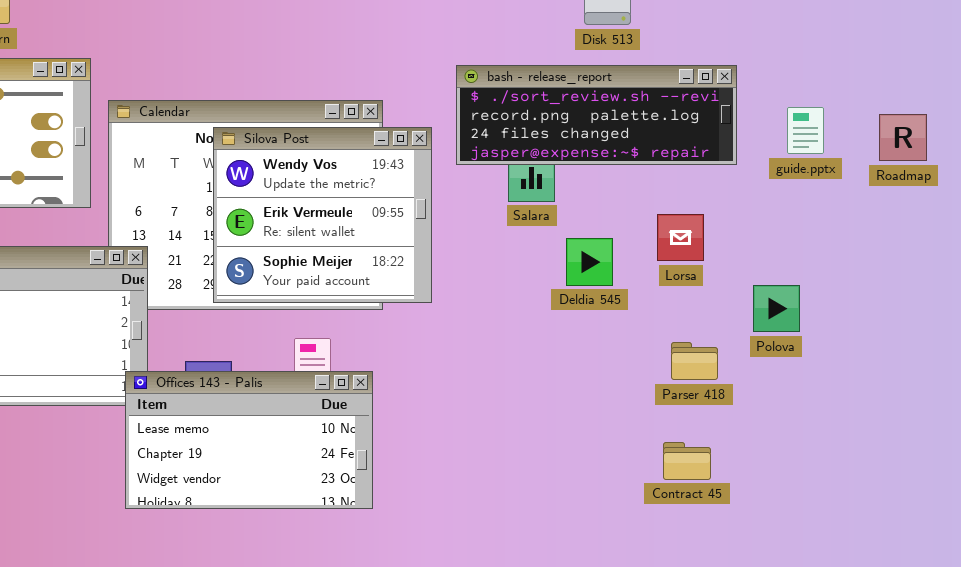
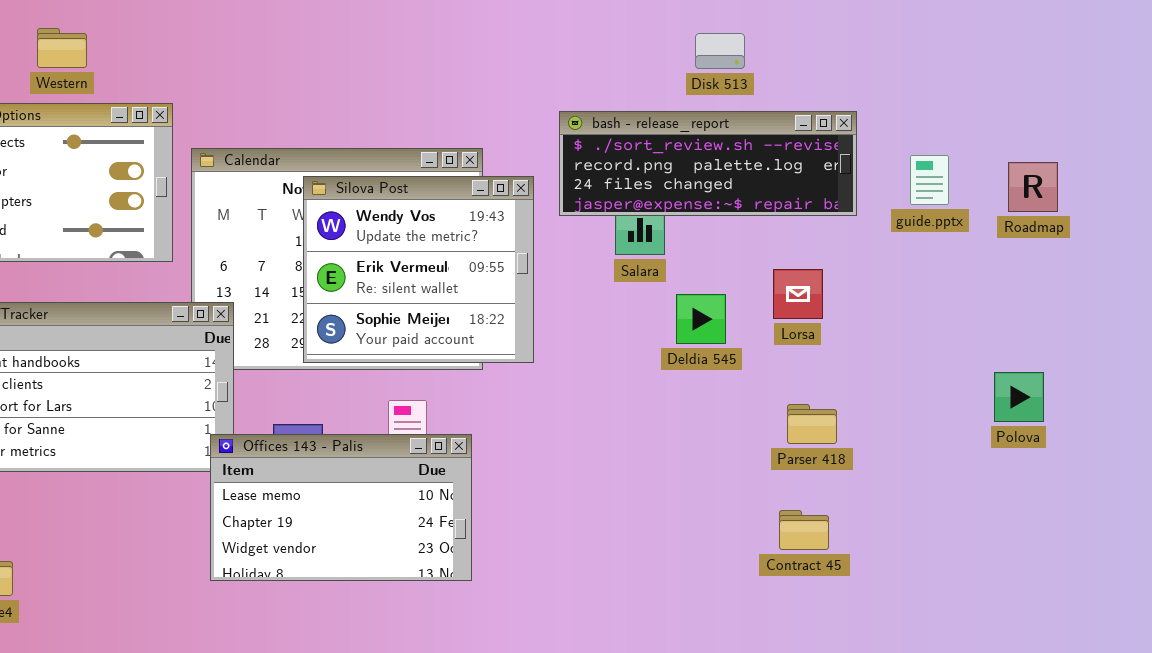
Polova: [753,285,800,332] -> [994,372,1044,422], moved

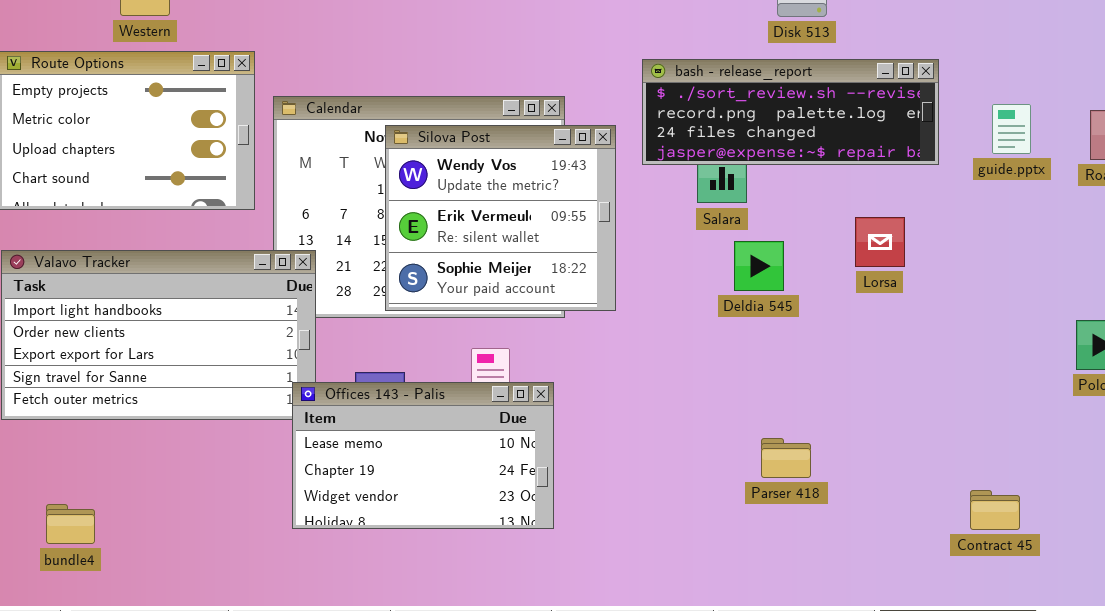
Deldia 545: [676,294,726,344] -> [734,241,784,291], moved
Parser 418: [787,404,837,444] -> [761,438,811,478], moved
Contract 45: [779,510,829,550] -> [970,490,1020,530], moved

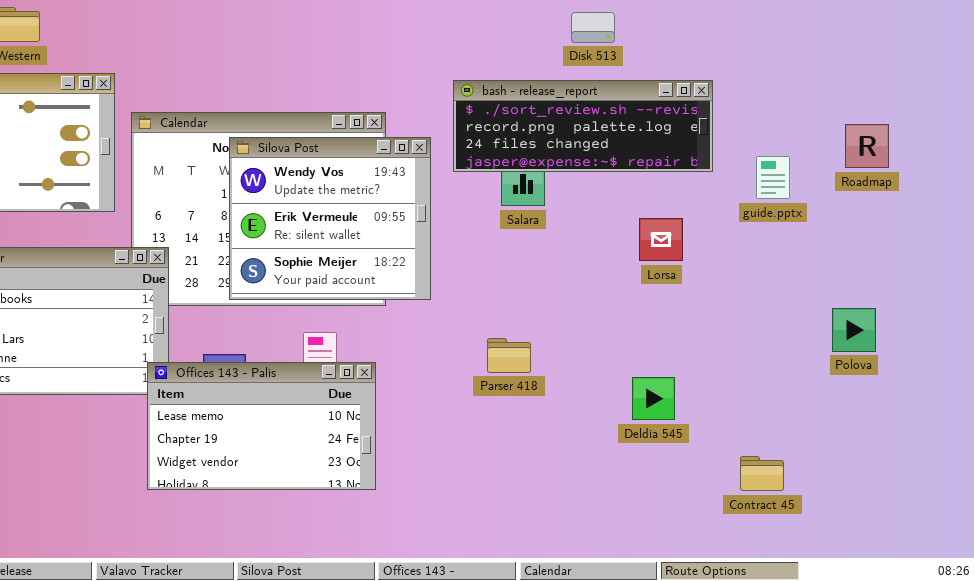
guide.pptx: [992,104,1031,154] -> [756,156,790,199], moved
Deldia 545: [734,241,784,291] -> [632,377,675,420], moved
Parser 418: [761,438,811,478] -> [487,338,531,373], moved

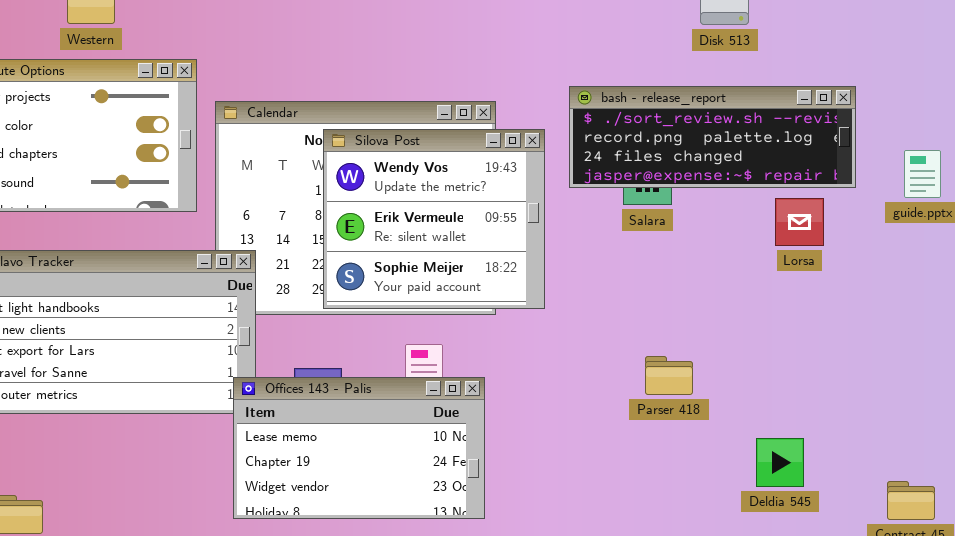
bash - release_report: [453,80,713,172] -> [569,86,856,188], moved
Lorsa: [639,218,683,261] -> [775,198,824,246], moved
Parser 418: [487,338,531,373] -> [645,356,693,395], moved
Deldia 545: [632,377,675,420] -> [756,438,804,487], moved

